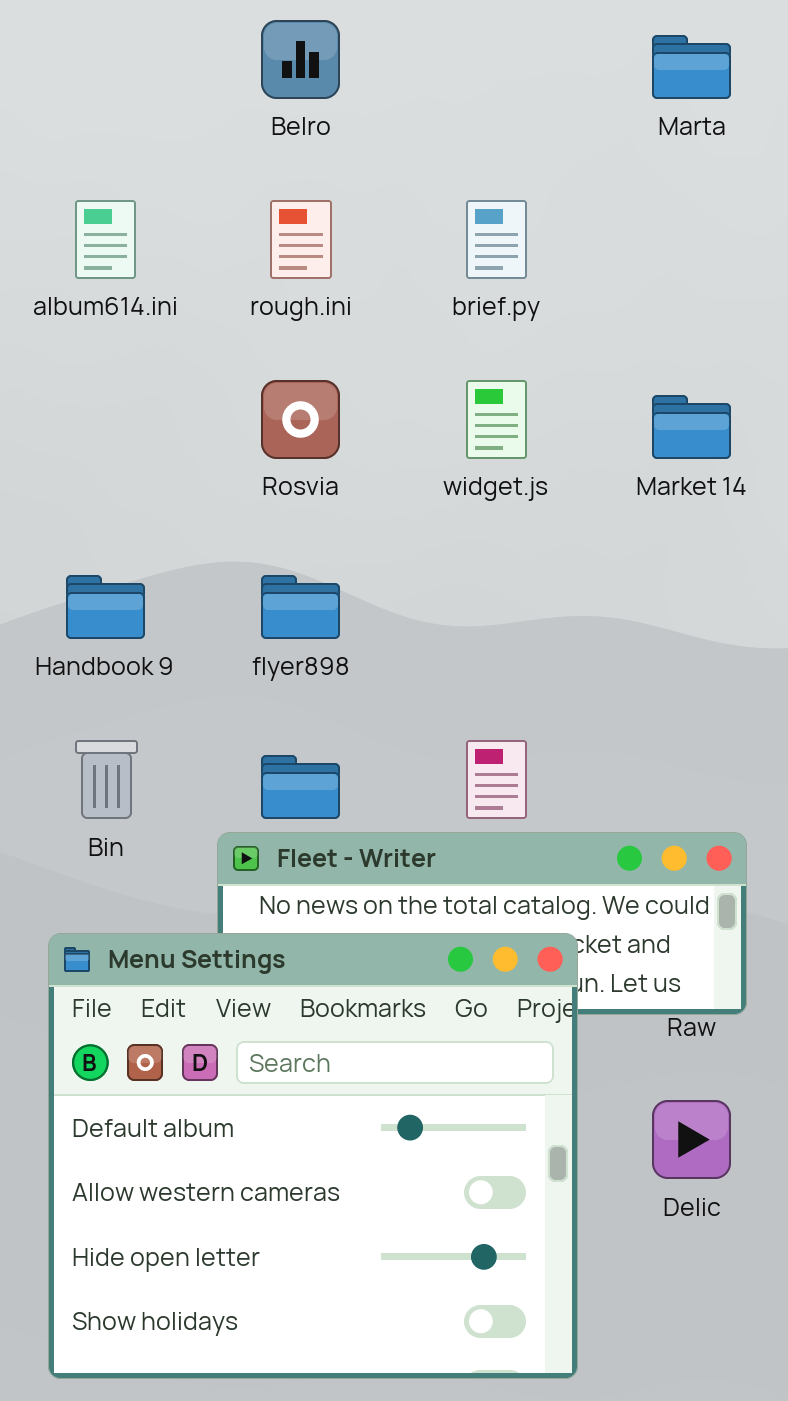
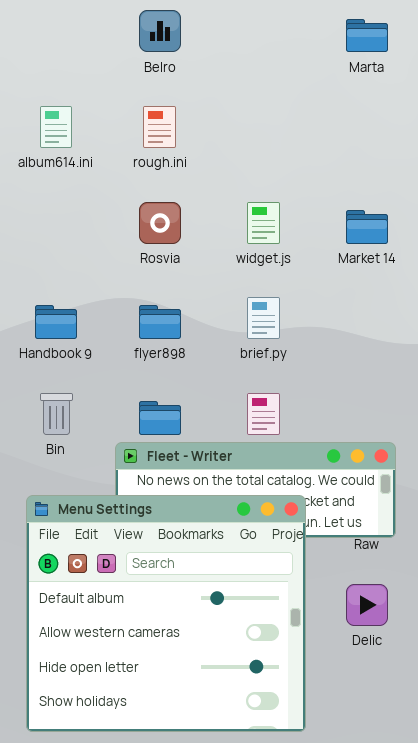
brief.py: [466,200,527,279] -> [247,297,280,339], moved

